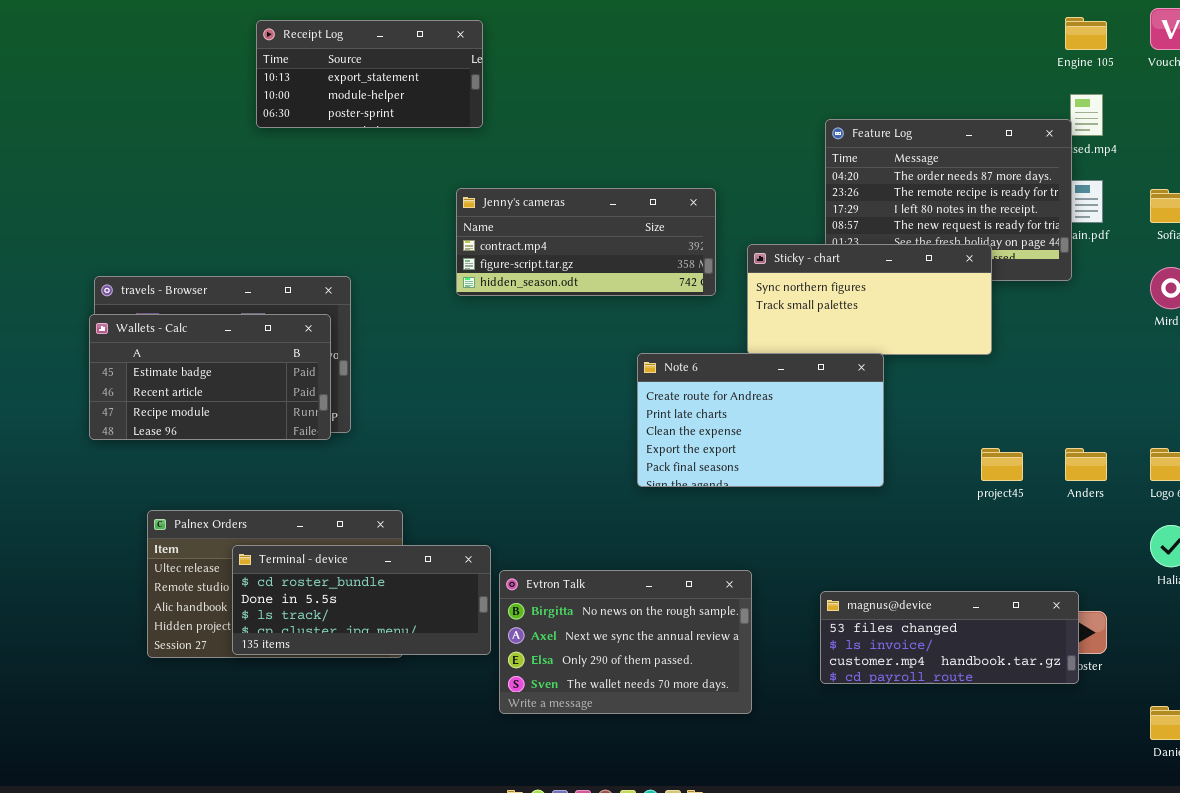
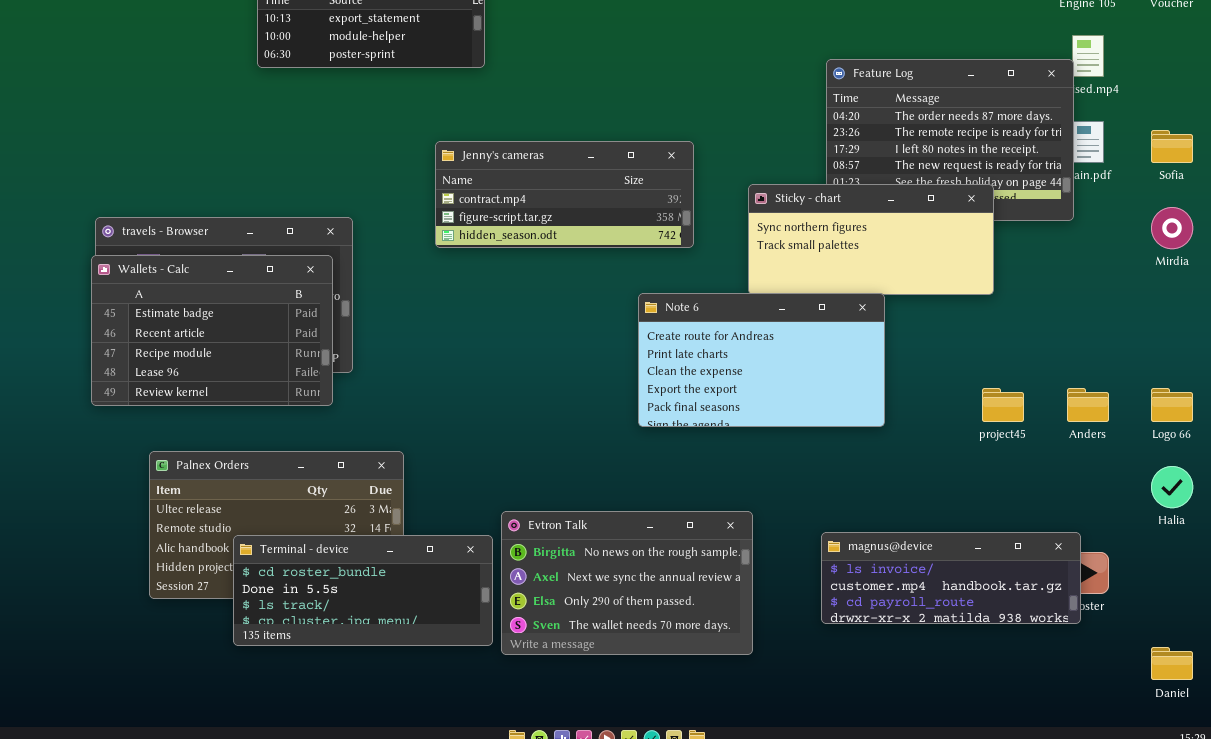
Jenny's cameras: [456,188,716,296] -> [435,141,694,248], moved
Wallets - Calc: [89,314,331,440] -> [91,255,333,406], resized
Terminal - device: [232,545,491,655] -> [233,535,493,646], moved
magnus@device: [820,591,1079,684] -> [821,532,1081,624], scrolled down 1 row

